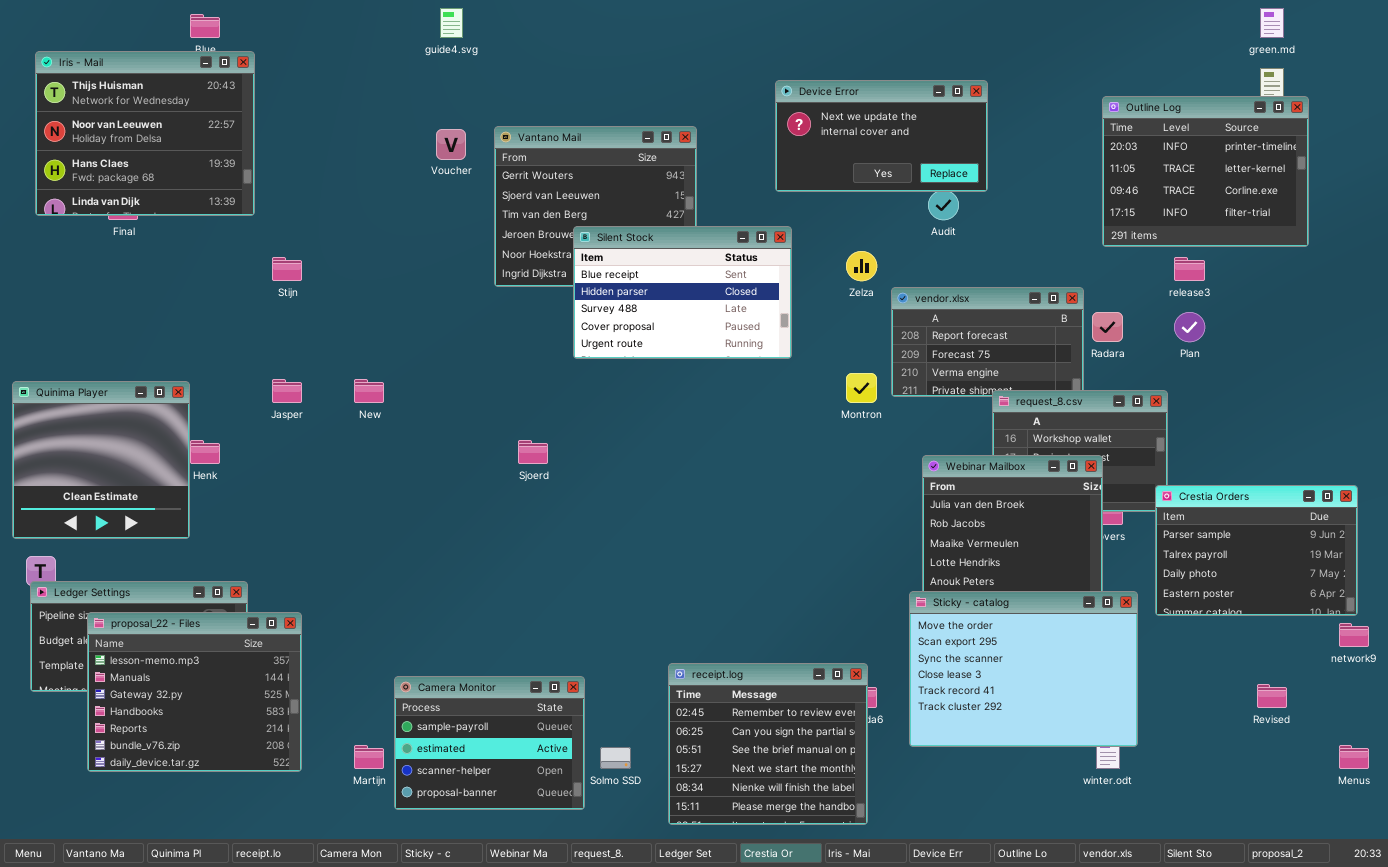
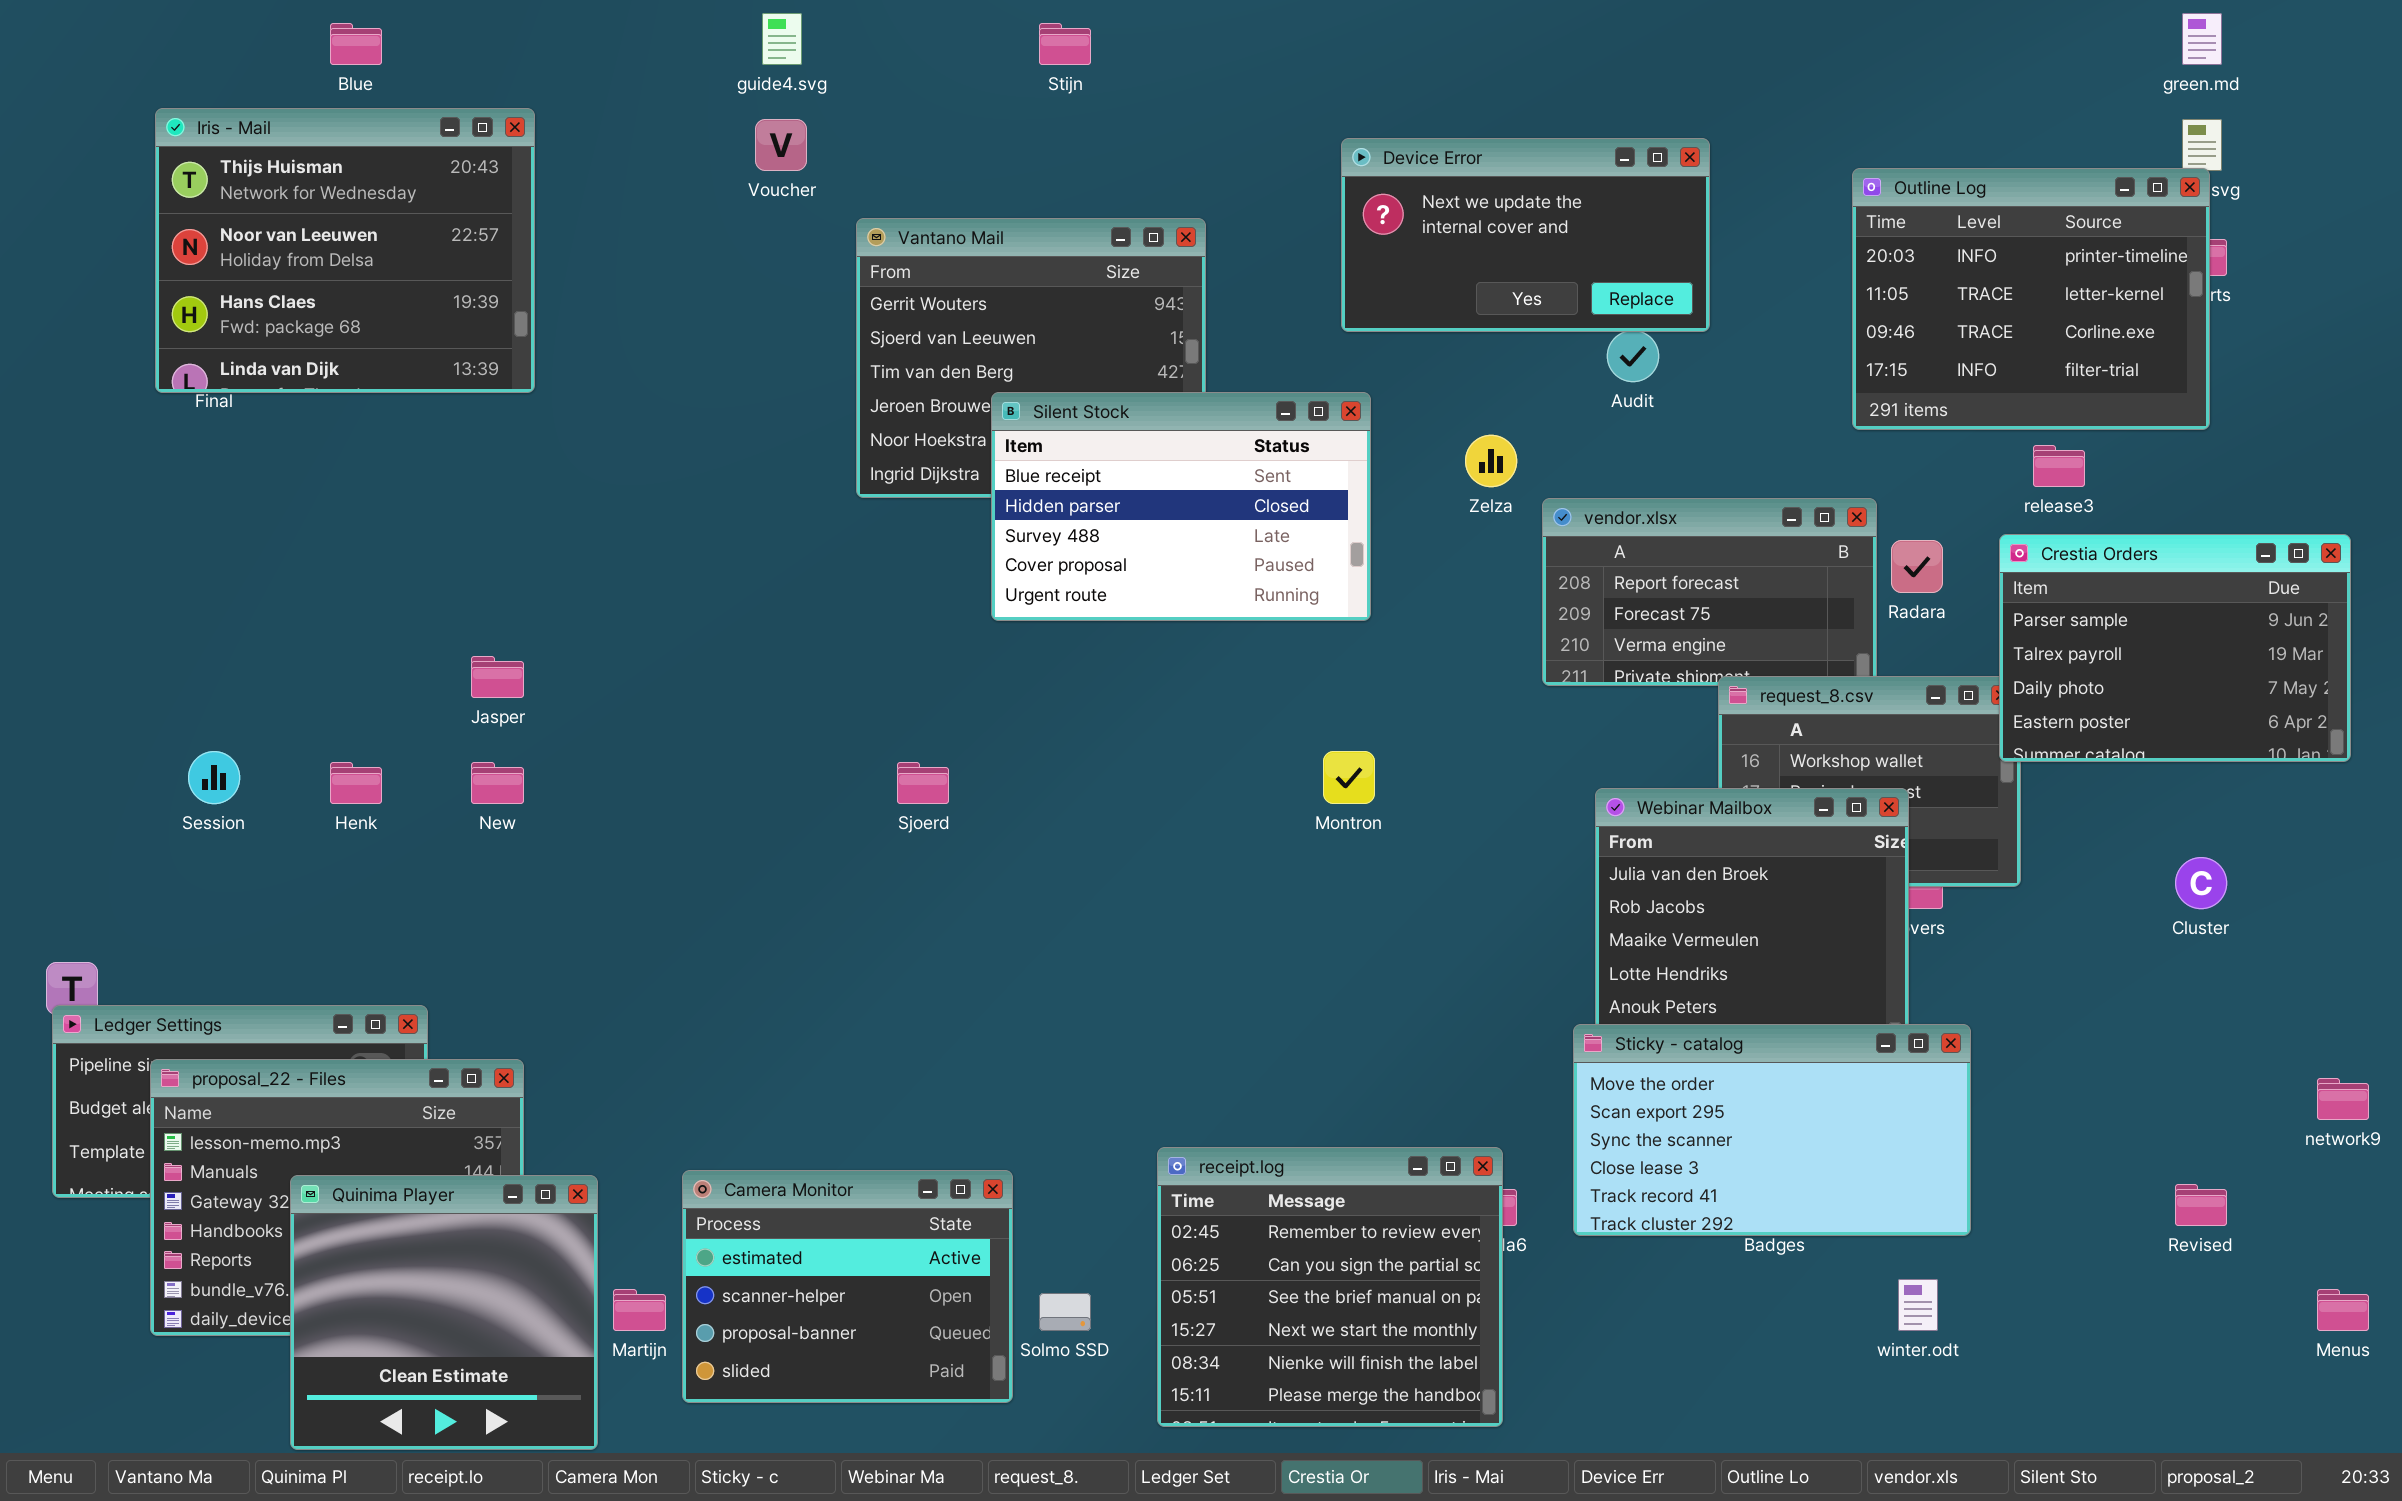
Iris - Mail: [35,51,255,216] -> [155,108,535,393], moved
Outline Log: [1102,96,1309,247] -> [1852,168,2210,430], moved
Voucher: [436,129,466,160] -> [755,119,807,171], moved
Stijn: [272,257,302,281] -> [1039,23,1091,65], moved
Montron: [846,373,877,403] -> [1323,751,1375,804], moved
New: [354,379,384,403] -> [471,762,524,804], moved
Quinima Player: [12,381,190,539] -> [290,1175,598,1450], moved
Crestia Orders: [1155,485,1358,616] -> [1999,534,2351,762], moved
Sticky - catalog: [909,591,1138,747] -> [1573,1024,1971,1236], resized
Camera Monitor: [394,676,585,810] -> [682,1170,1013,1403], scrolled down 1 row

